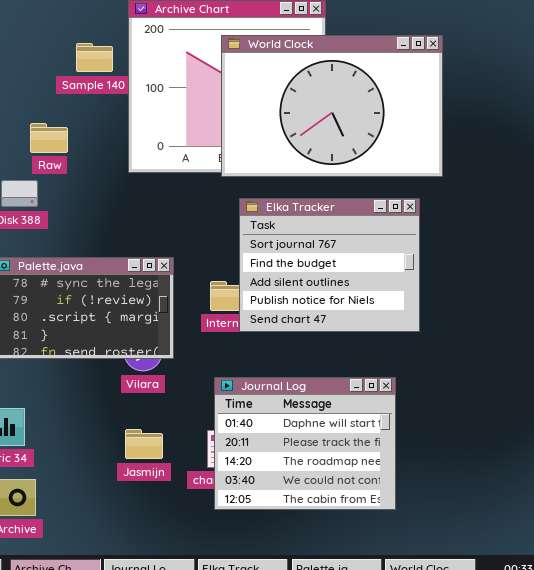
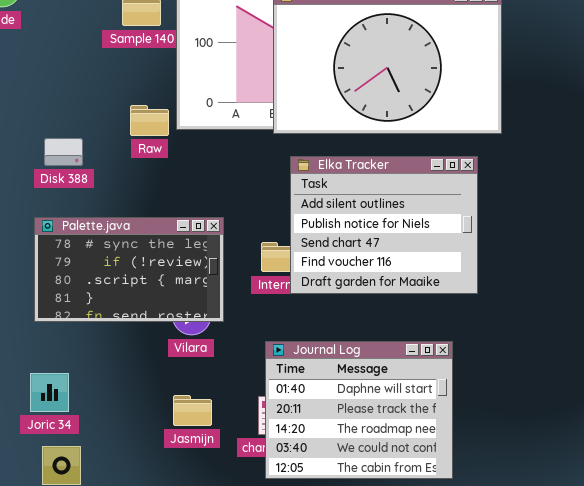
Raw: [30,123,68,153] -> [130,105,169,136], moved
Elka Tracker: [239,198,420,332] -> [290,156,478,294], scrolled down 2 rows

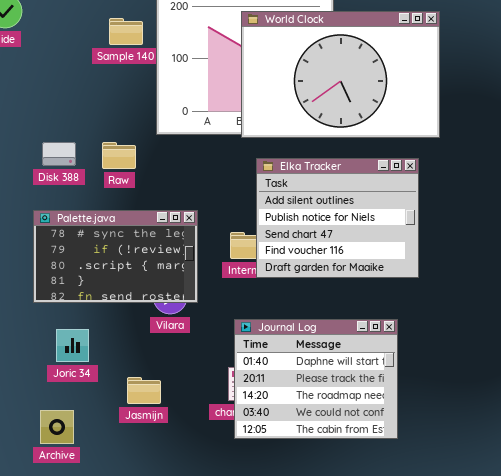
Raw: [130,105,169,136] -> [102,142,136,169], moved
Joric 34: [30,373,69,412] -> [56,329,89,362], moved
Jasmijn: [173,395,212,426] -> [127,377,161,404], moved

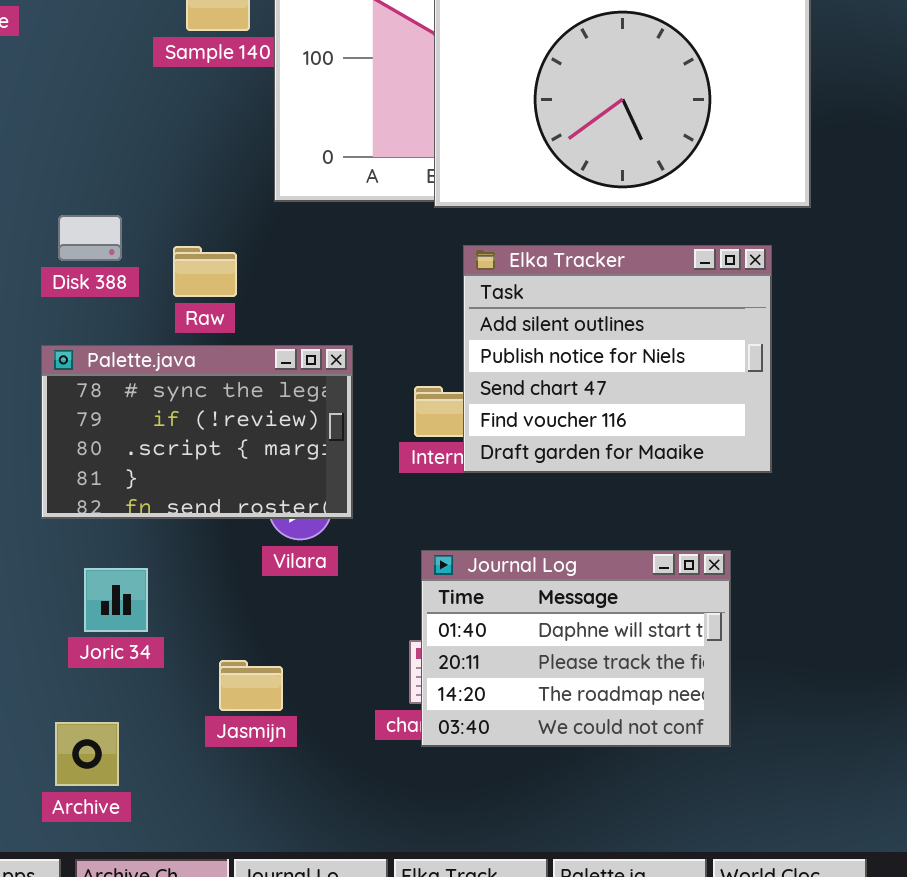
Raw: [102,142,136,169] -> [173,246,237,297], moved
Journal Log: [234,319,398,439] -> [421,550,731,747], resized

